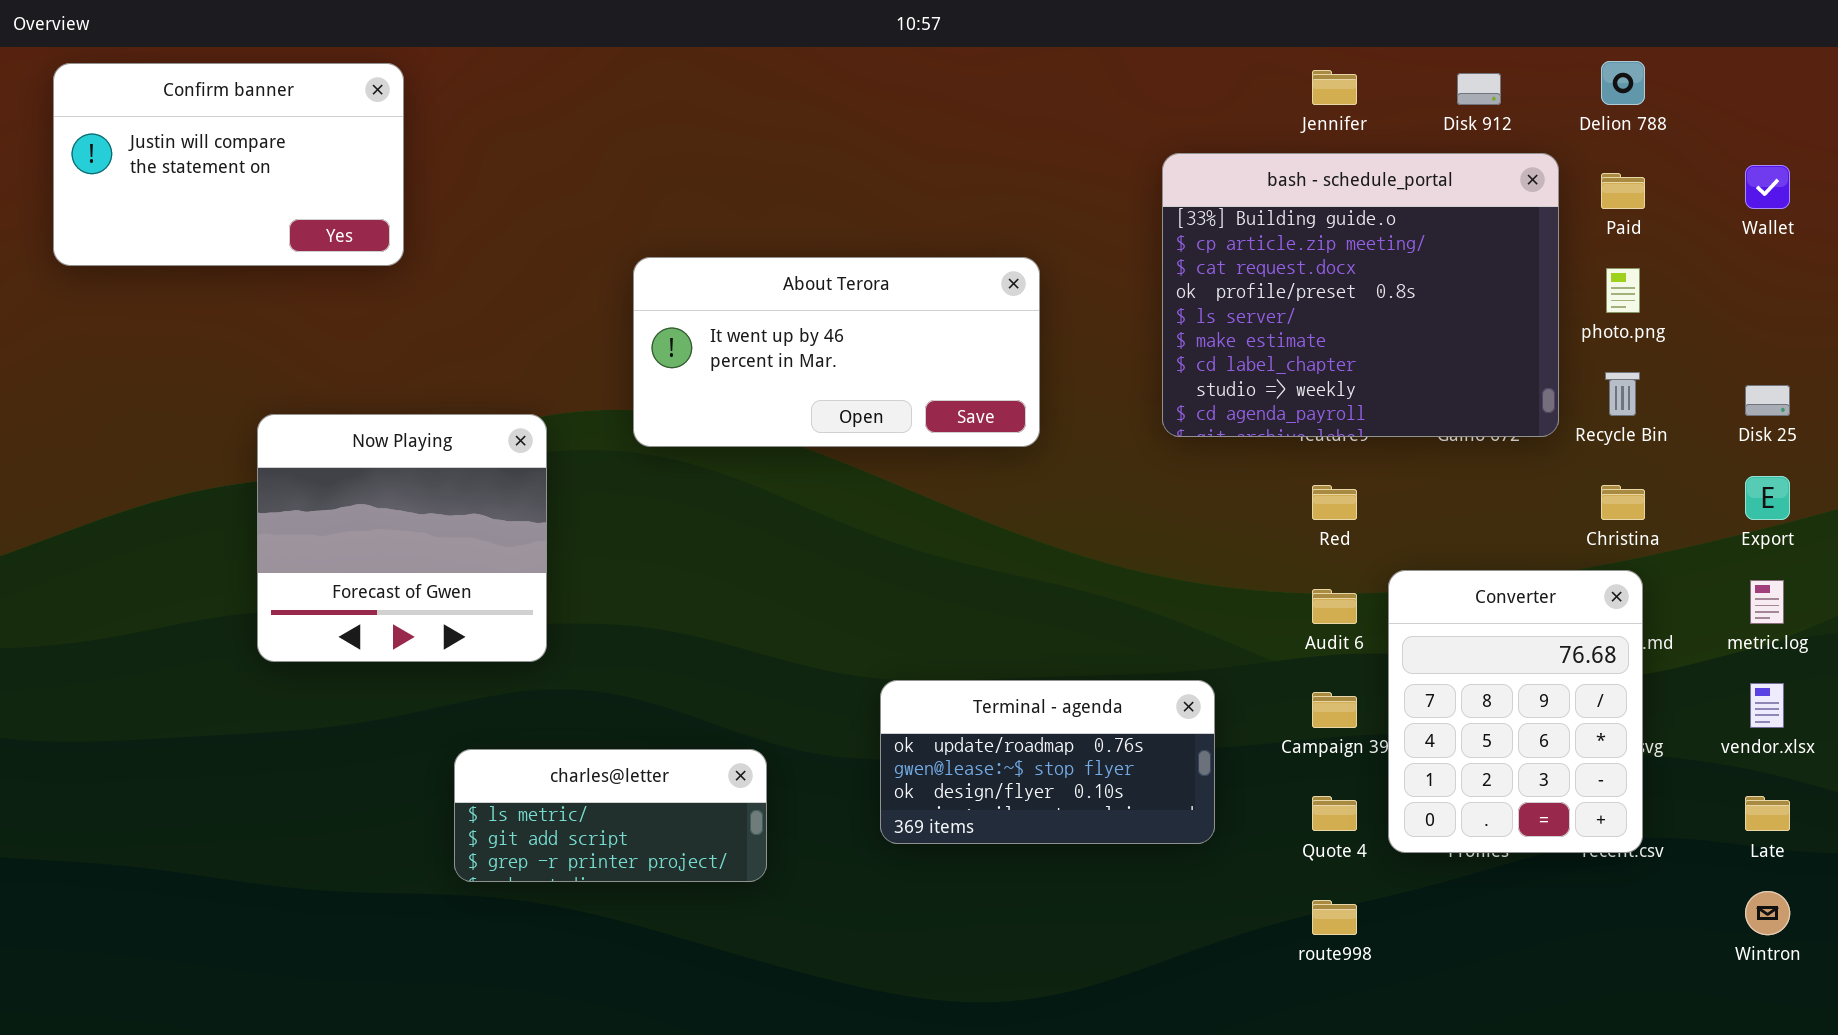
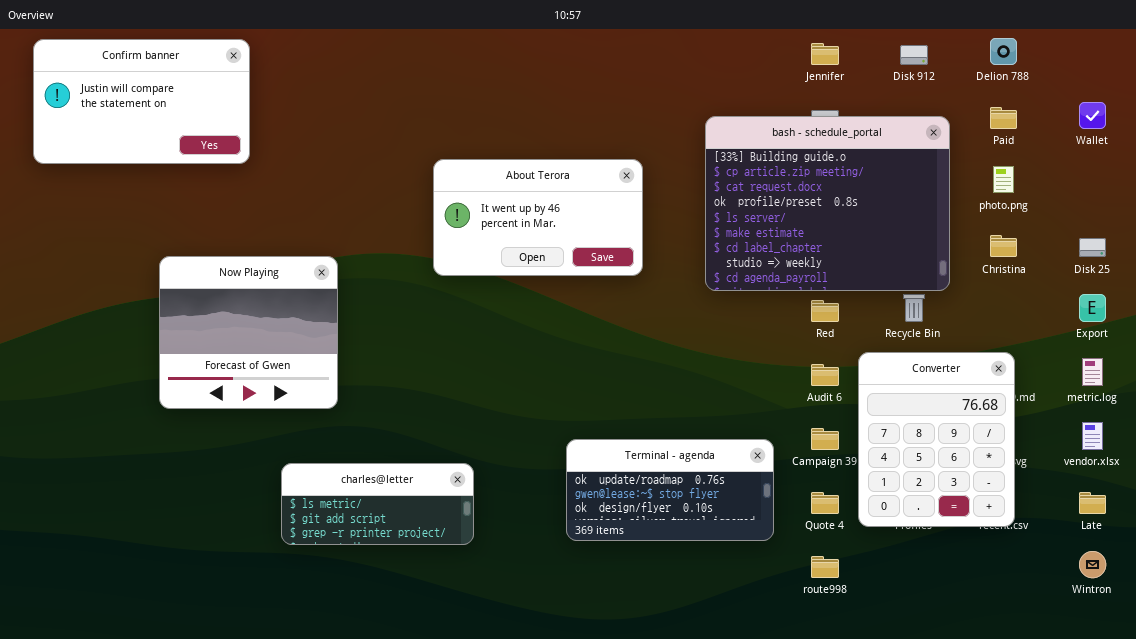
bash - schedule_portal: [1162,153,1559,437] -> [705,116,950,291], moved
About Terora: [633,257,1040,447] -> [433,159,643,276], resized
Recycle Bin: [1605,372,1640,416] -> [903,294,925,322], moved
Christina: [1601,485,1645,520] -> [990,235,1017,257], moved
Terminal - agenda: [880,680,1215,844] -> [566,439,774,541], moved

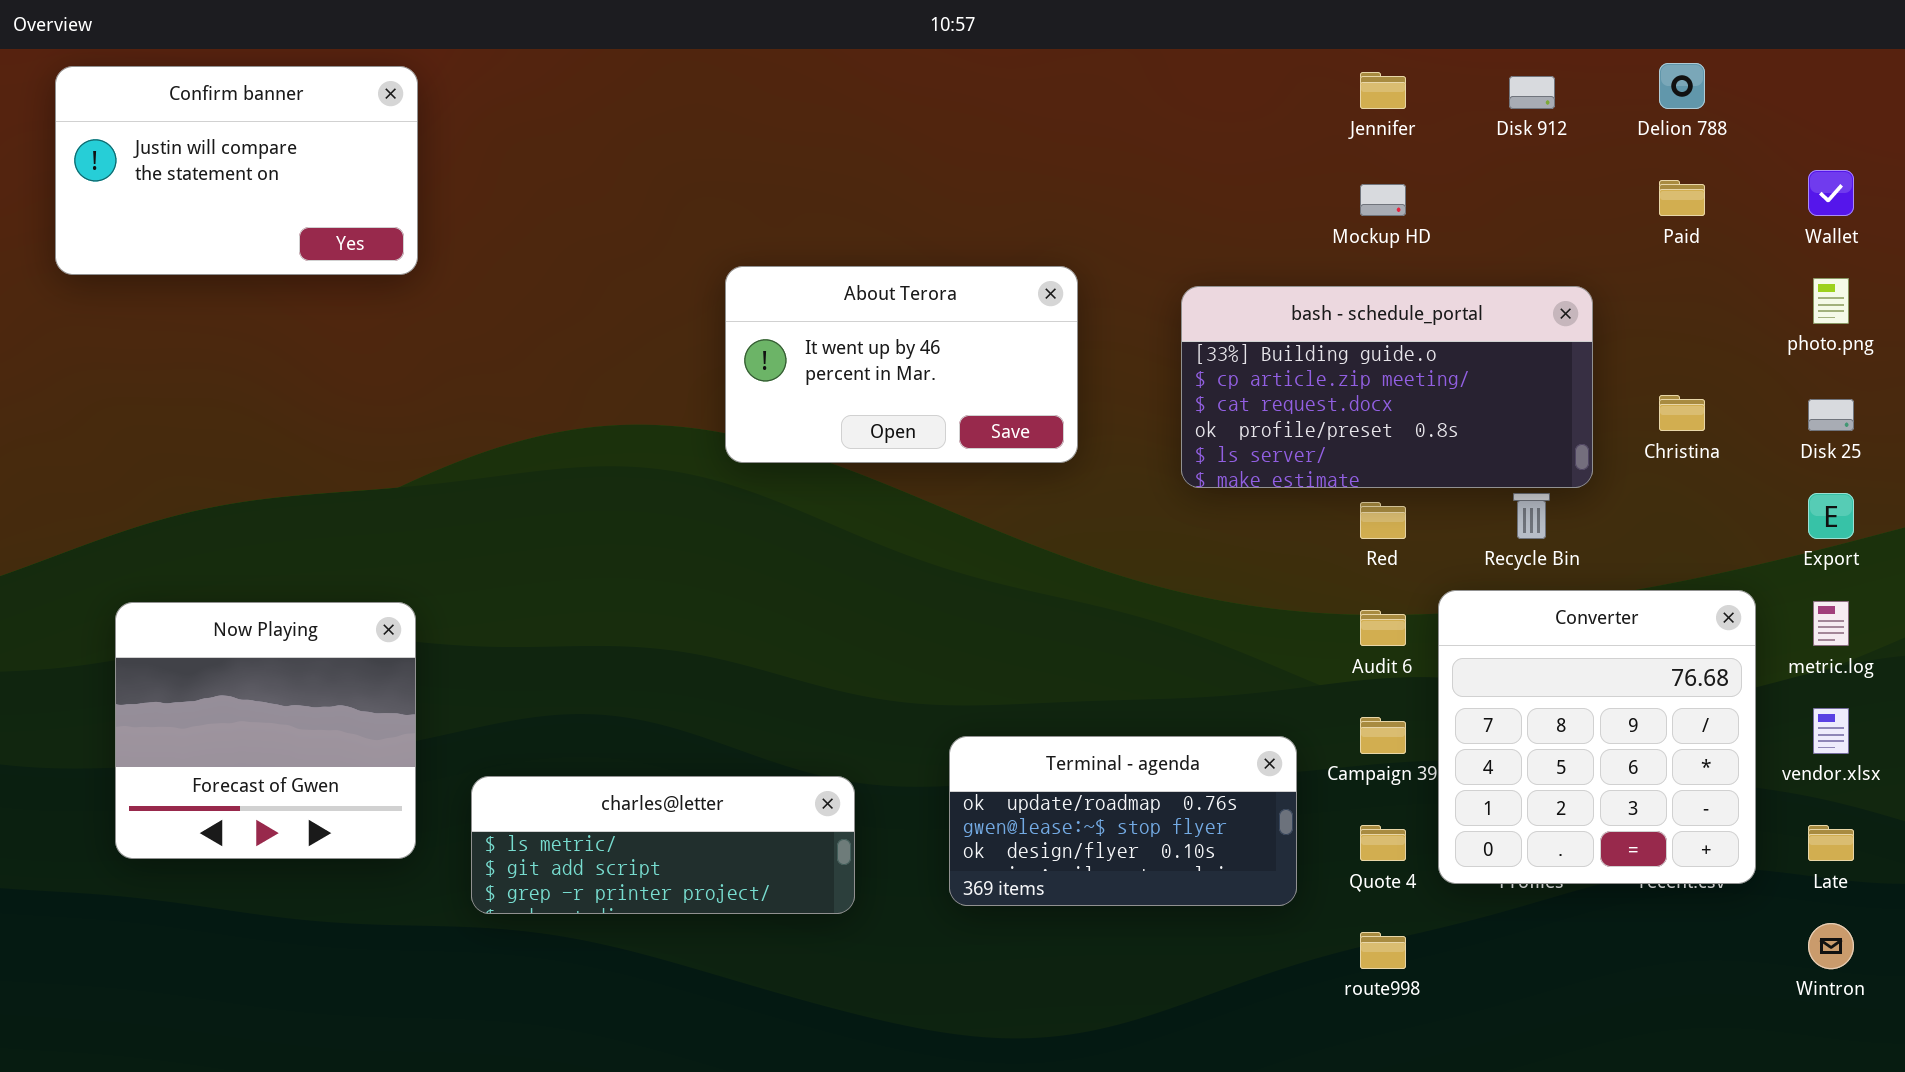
bash - schedule_portal: [705,116,950,291] -> [1181,286,1593,488], resized
photo.png: [993,166,1014,193] -> [1813,278,1849,324], moved
Now Playing: [159,256,338,409] -> [115,602,416,859], moved
Converter: [858,352,1015,527] -> [1438,590,1756,884], resized
charles@letter: [281,463,474,545] -> [471,776,855,914], resized

